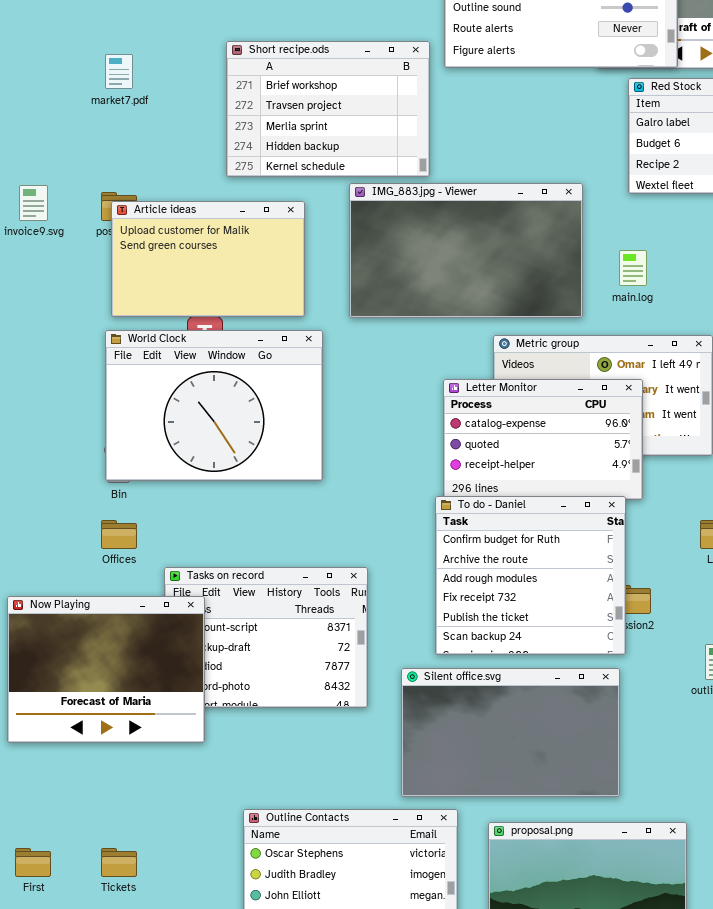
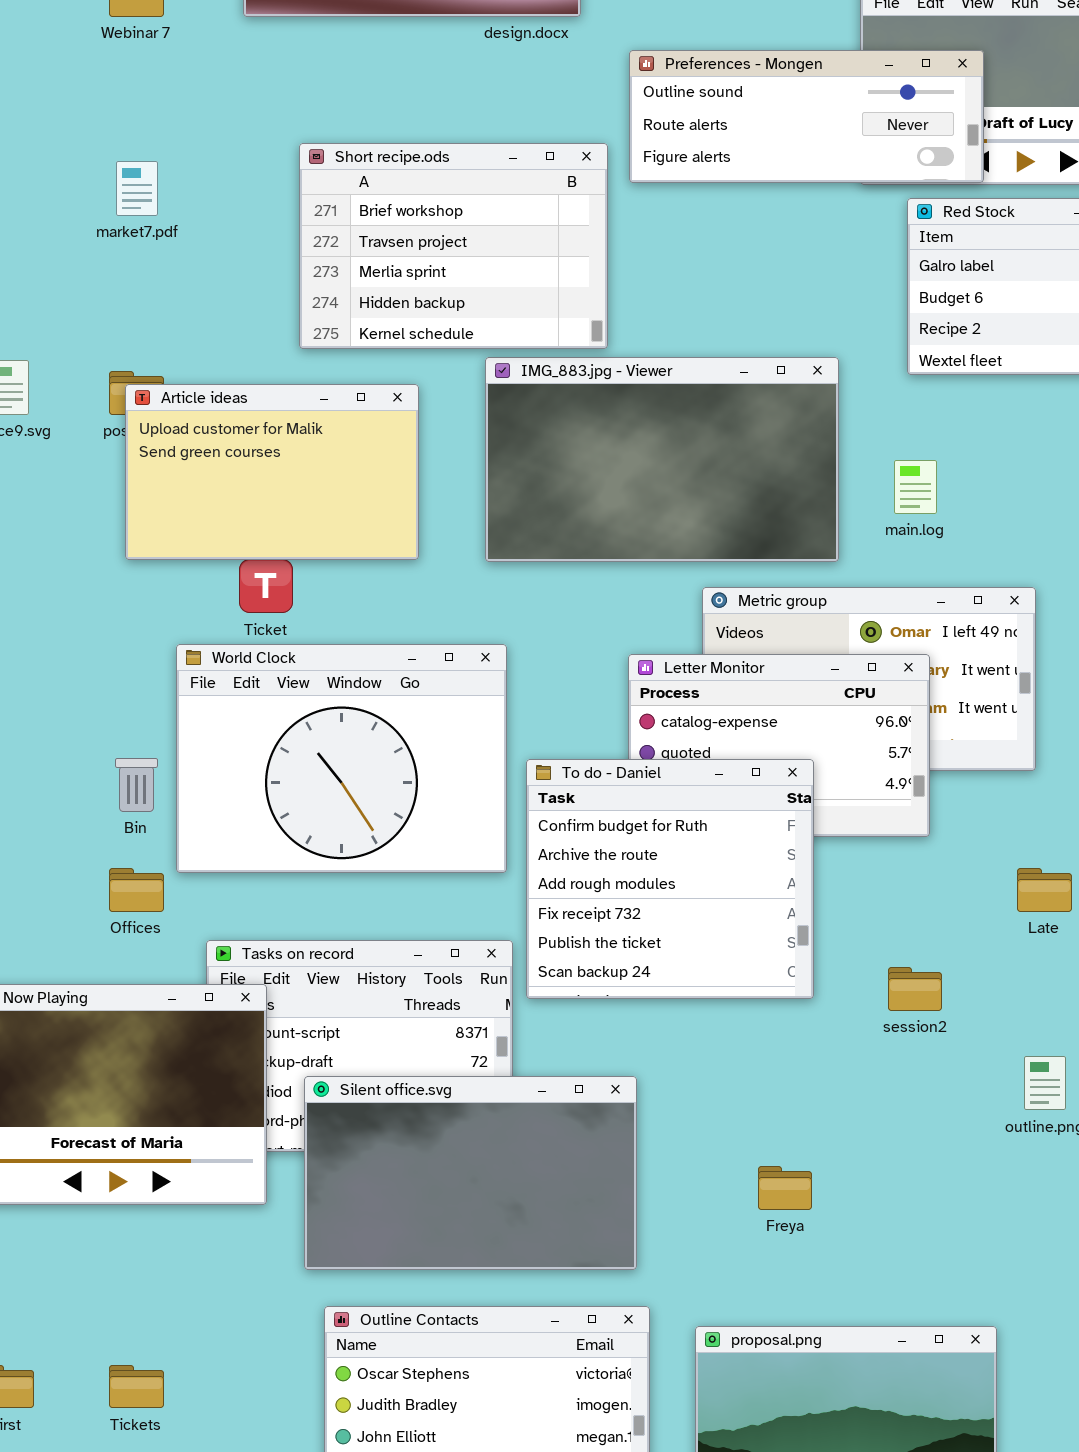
World Clock: [105,330,323,481] -> [176,644,507,873], moved
To do - Daniel: [435,496,626,655] -> [526,759,814,999], moved
Silent office.svg: [401,668,620,797] -> [304,1076,637,1270], moved

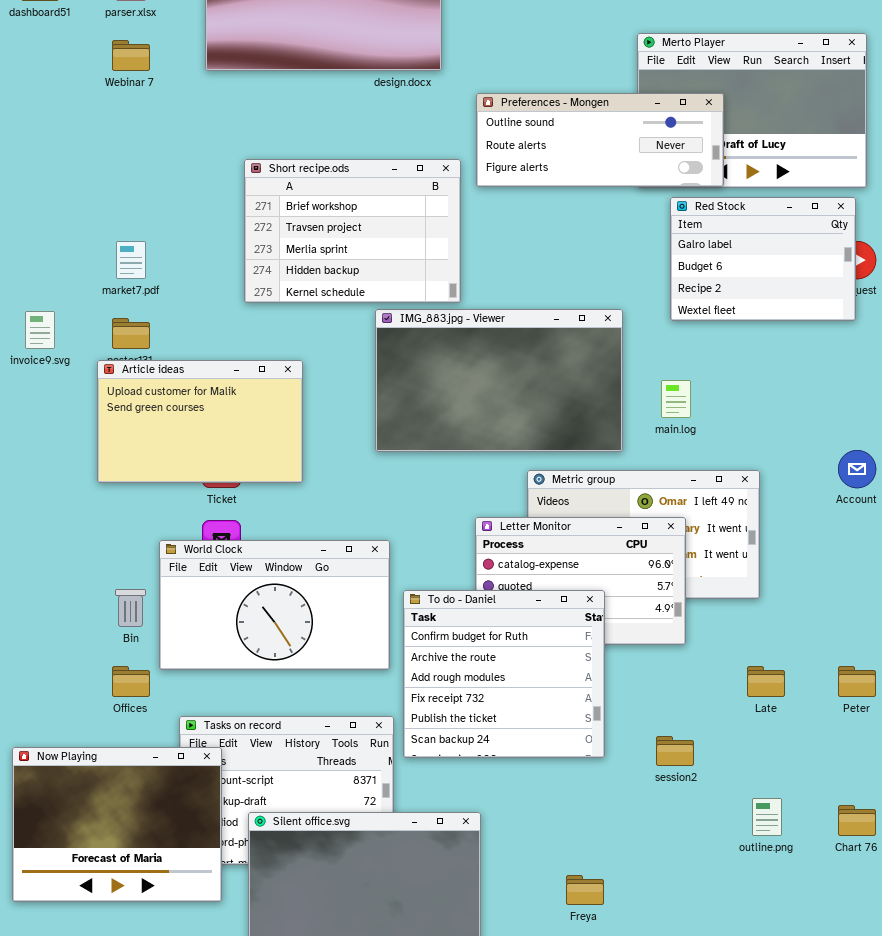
market7.pdf: [116,161,158,216] -> [116,241,146,279], moved
Article ideas: [125,384,419,560] -> [97,360,303,483], moved
World Clock: [176,644,507,873] -> [159,540,390,670], resized

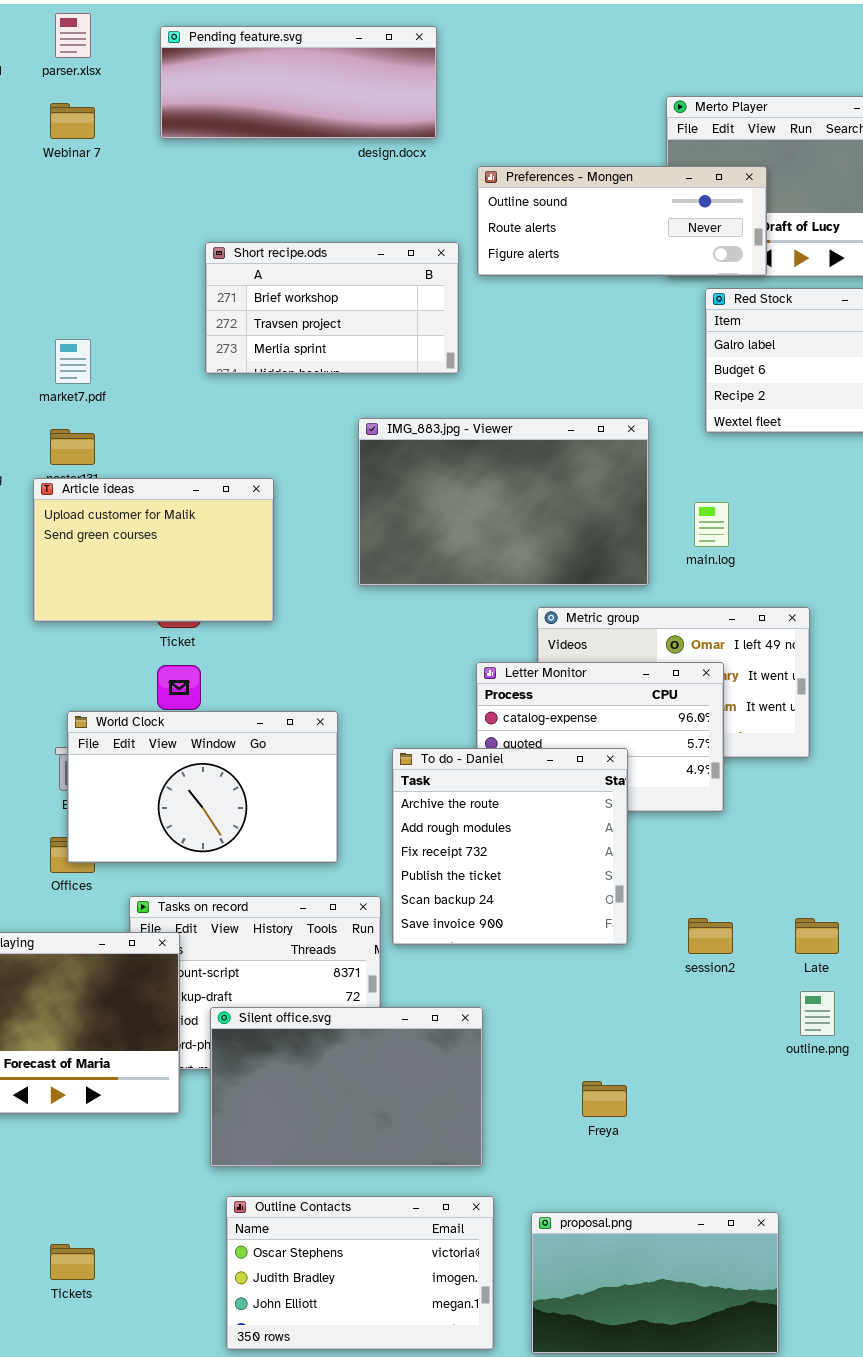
Short recipe.ods: [244,159,461,303] -> [205,242,459,374], resized
World Clock: [159,540,390,670] -> [67,711,338,863], moved
To do - Daniel: [403,590,605,758] -> [392,748,628,945], scrolled down 1 row
Late: [747,666,785,697] -> [795,918,839,954], moved

